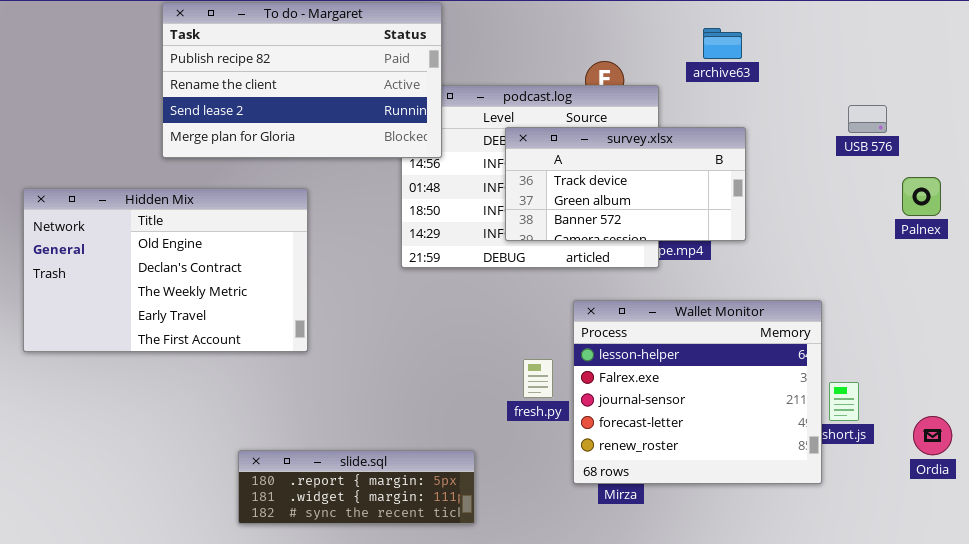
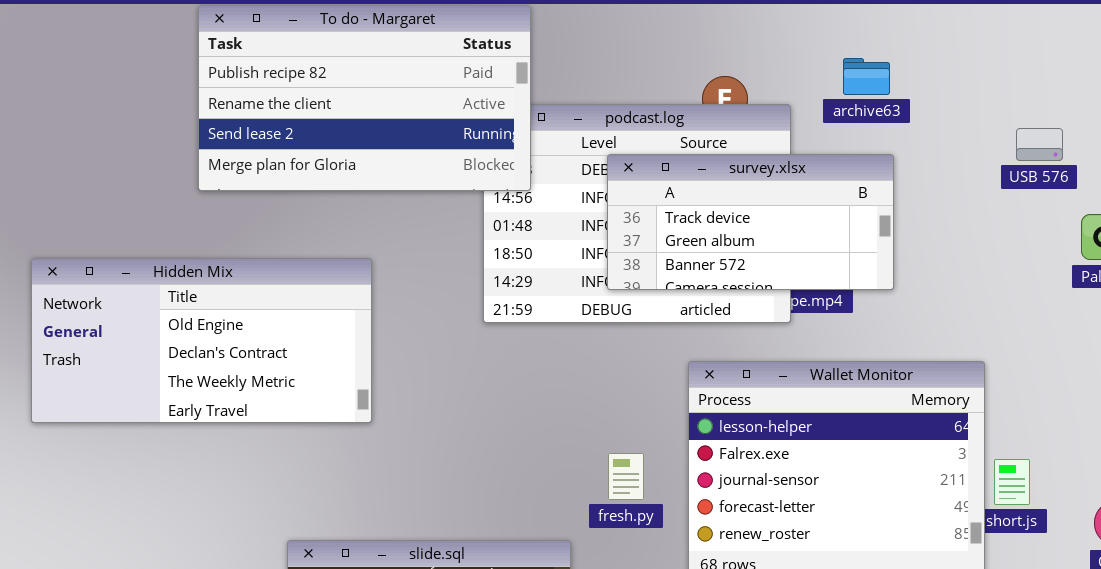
archive63: [703,28,742,59] -> [843,58,890,95], moved
Hidden Mix: [23,188,308,352] -> [31,258,372,423], resized
fresh.py: [523,359,553,398] -> [608,453,644,500], moved

